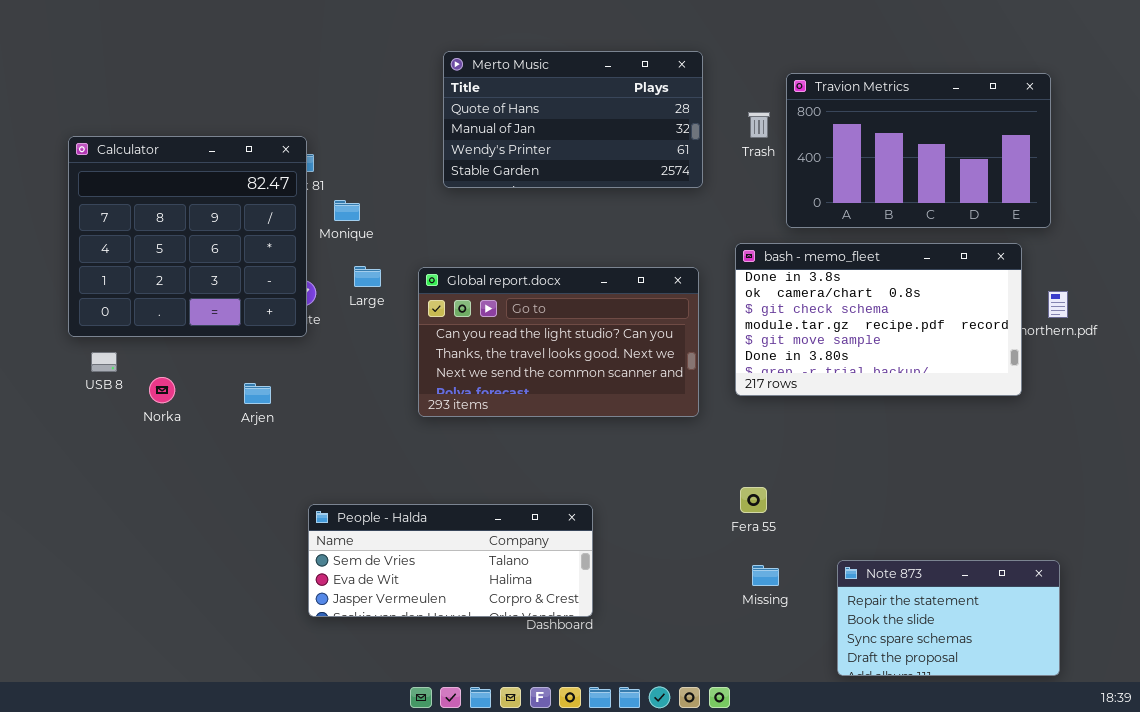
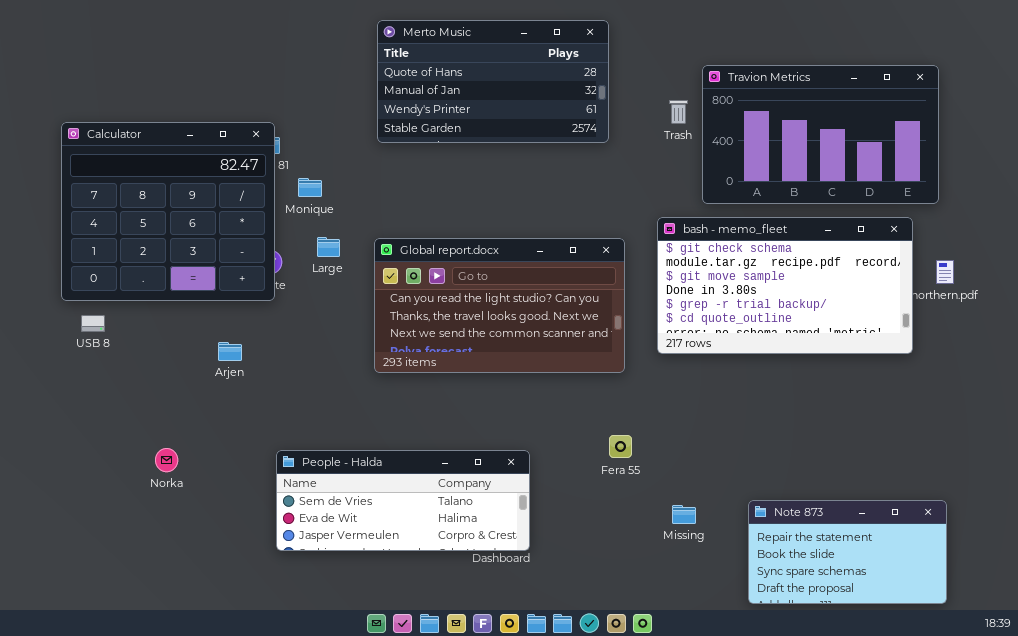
Merto Music: [443,51,703,188] -> [377,20,609,143], moved
bash - memo_fleet: [735,243,1022,396] -> [657,217,913,354], scrolled down 2 rows
Norka: [149,377,175,403] -> [155,448,178,472], moved
Fera 55: [740,487,767,513] -> [609,435,632,458], moved

